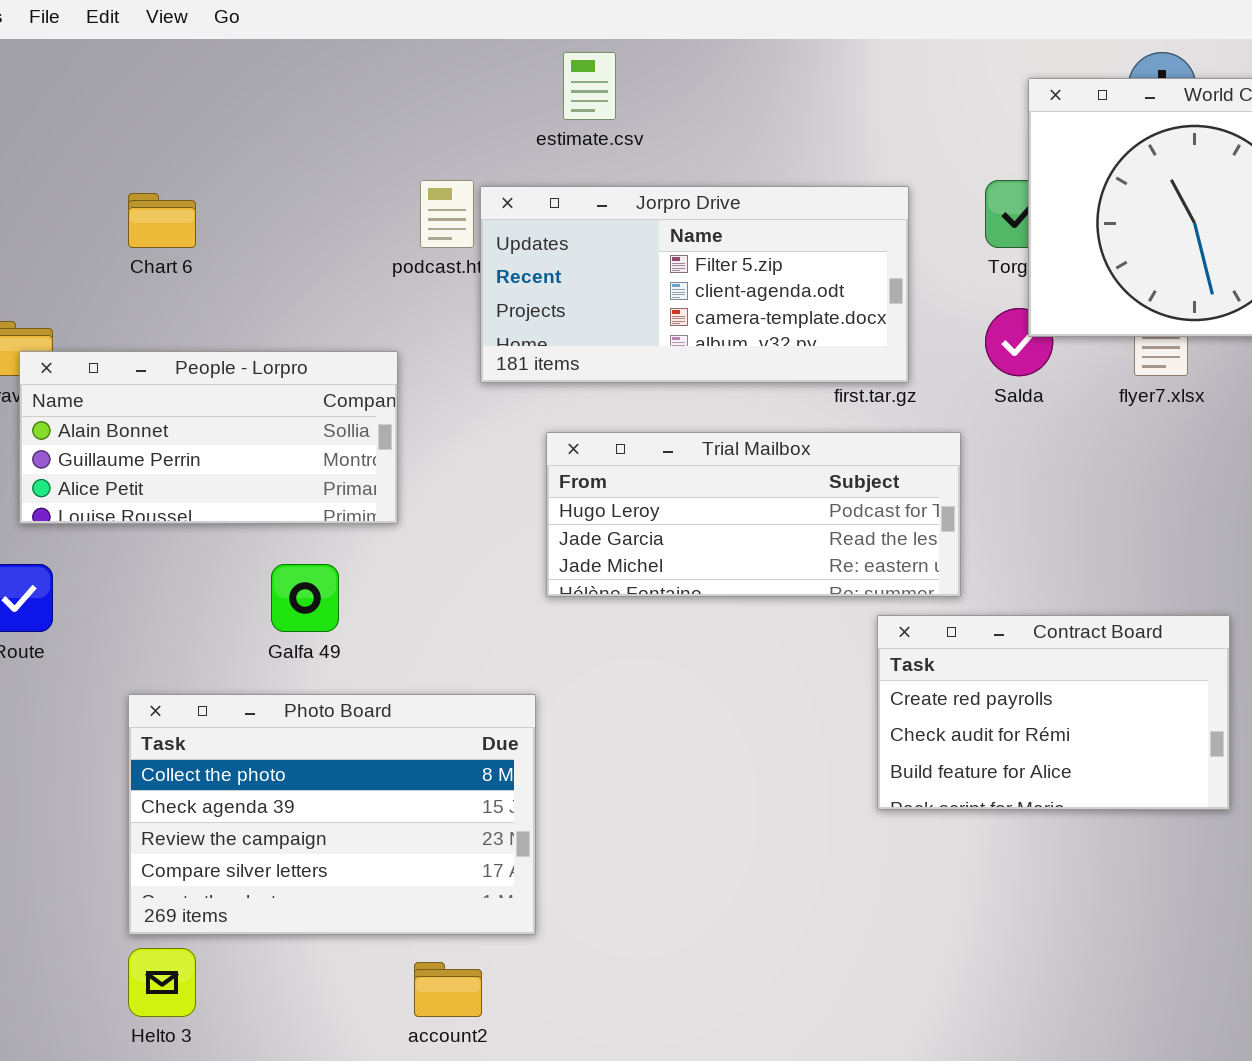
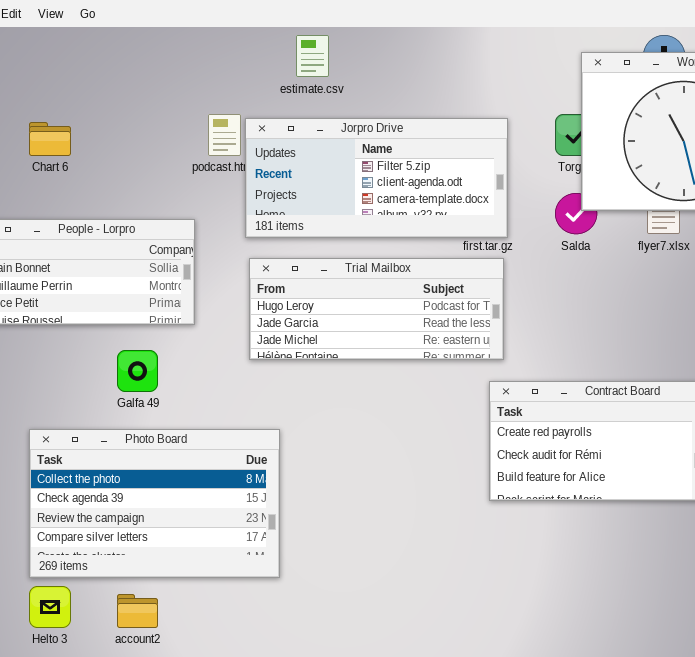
Trial Mailbox: [546,432,961,597] -> [249,258,504,360], moved
account2: [414,962,482,1017] -> [117,594,158,628], moved

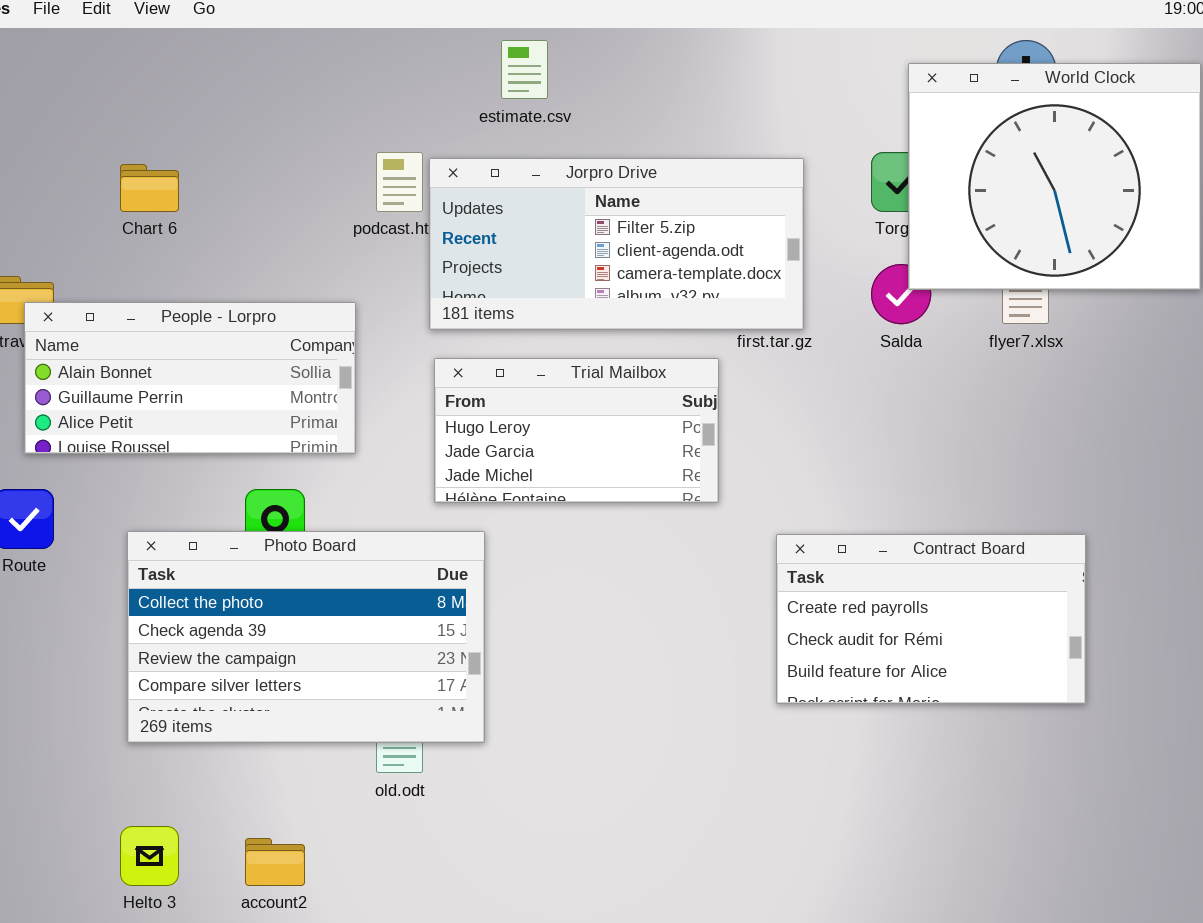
Trial Mailbox: [249,258,504,360] -> [434,358,719,503], resized
Photo Board: [29,429,280,578] -> [127,531,485,743], moved

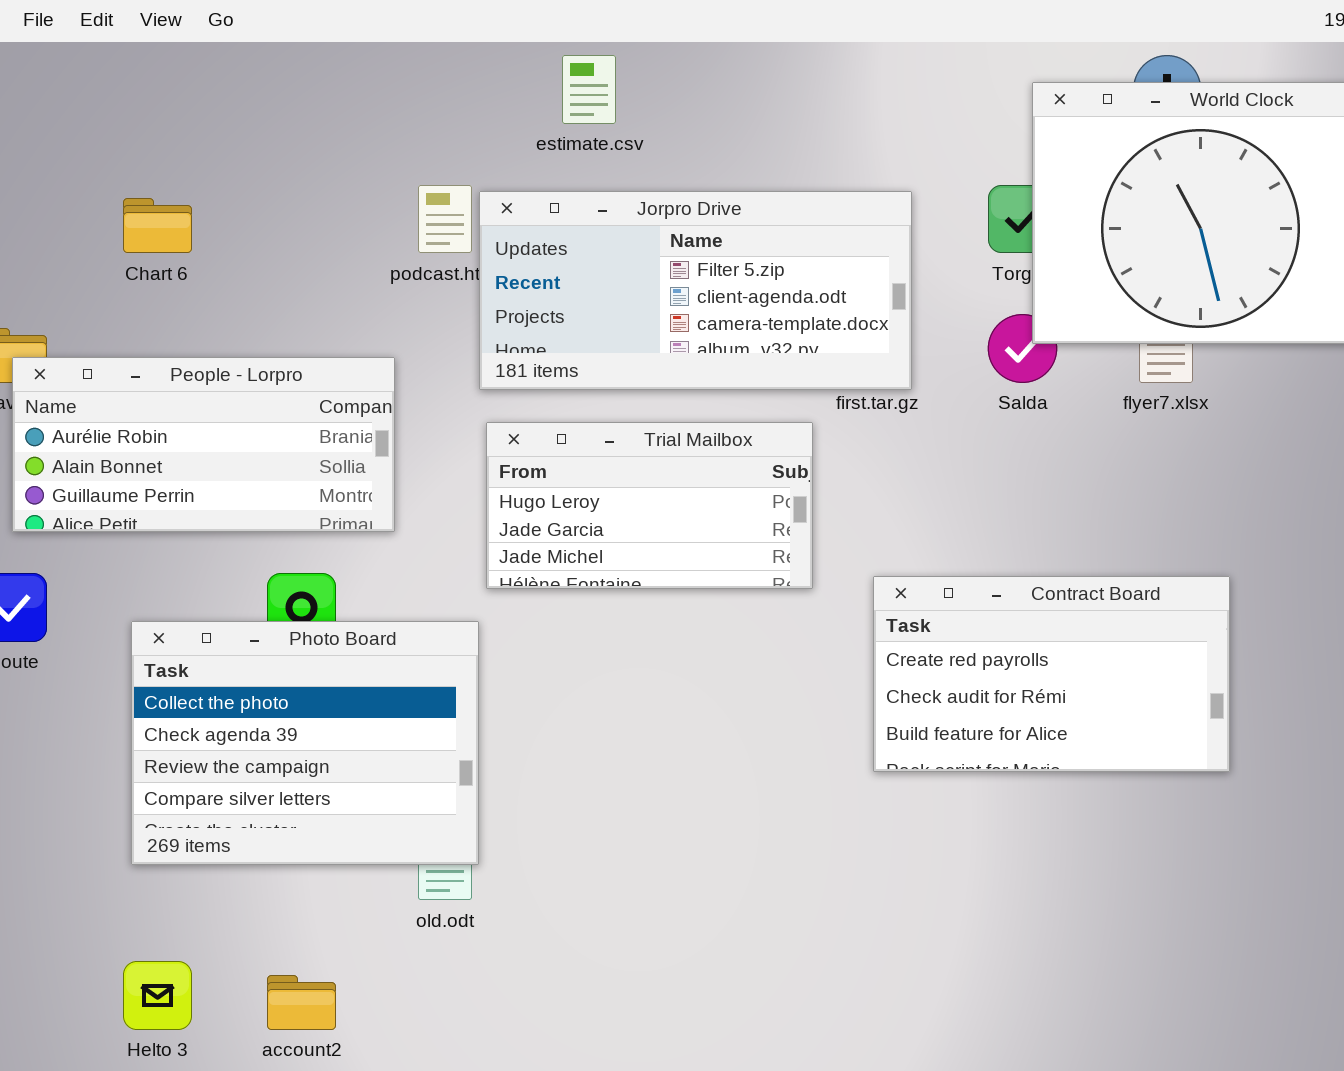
People - Lorpro: [24,302,356,454] -> [12,357,395,532], scrolled up 1 row
Photo Board: [127,531,485,743] -> [131,621,479,865], resized
Contract Board: [776,534,1086,704] -> [873,576,1230,772], moved

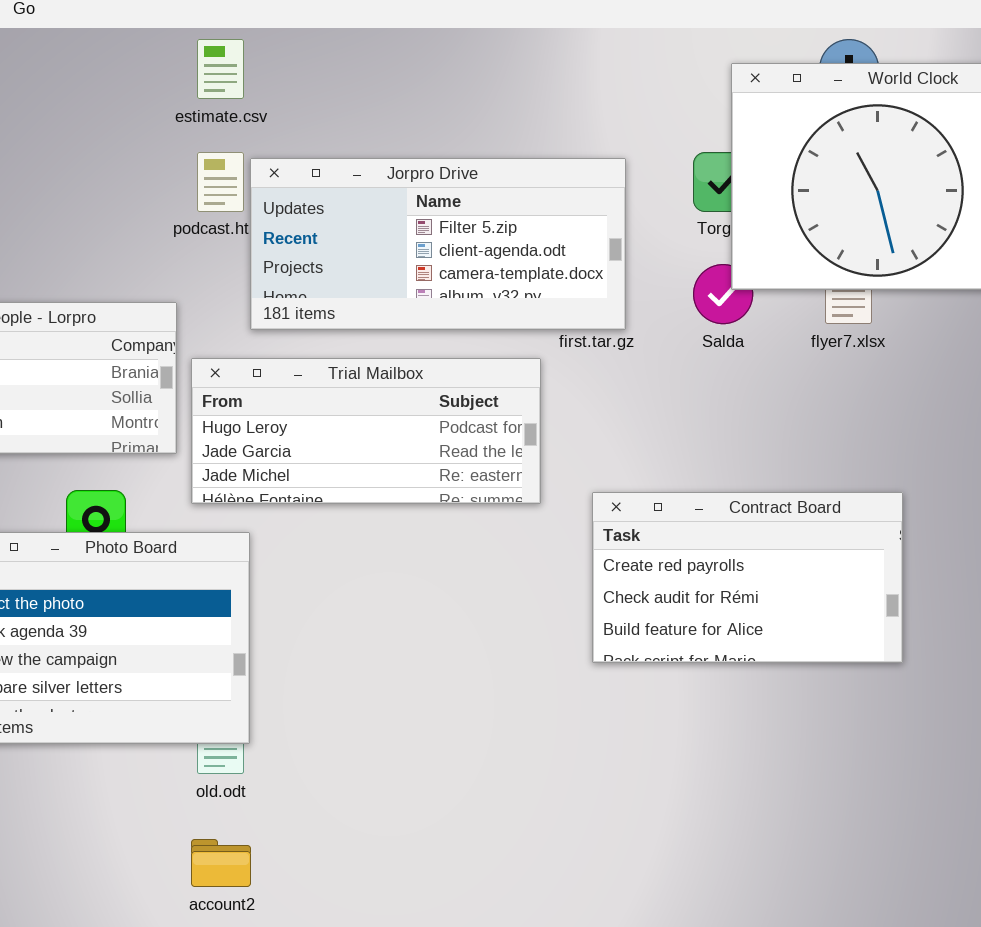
estimate.csv: [562,55,616,124] -> [197,39,244,99], moved
Trial Mailbox: [486,422,813,589] -> [191,358,541,504], resized
account2: [267,975,336,1030] -> [191,839,251,887], moved

